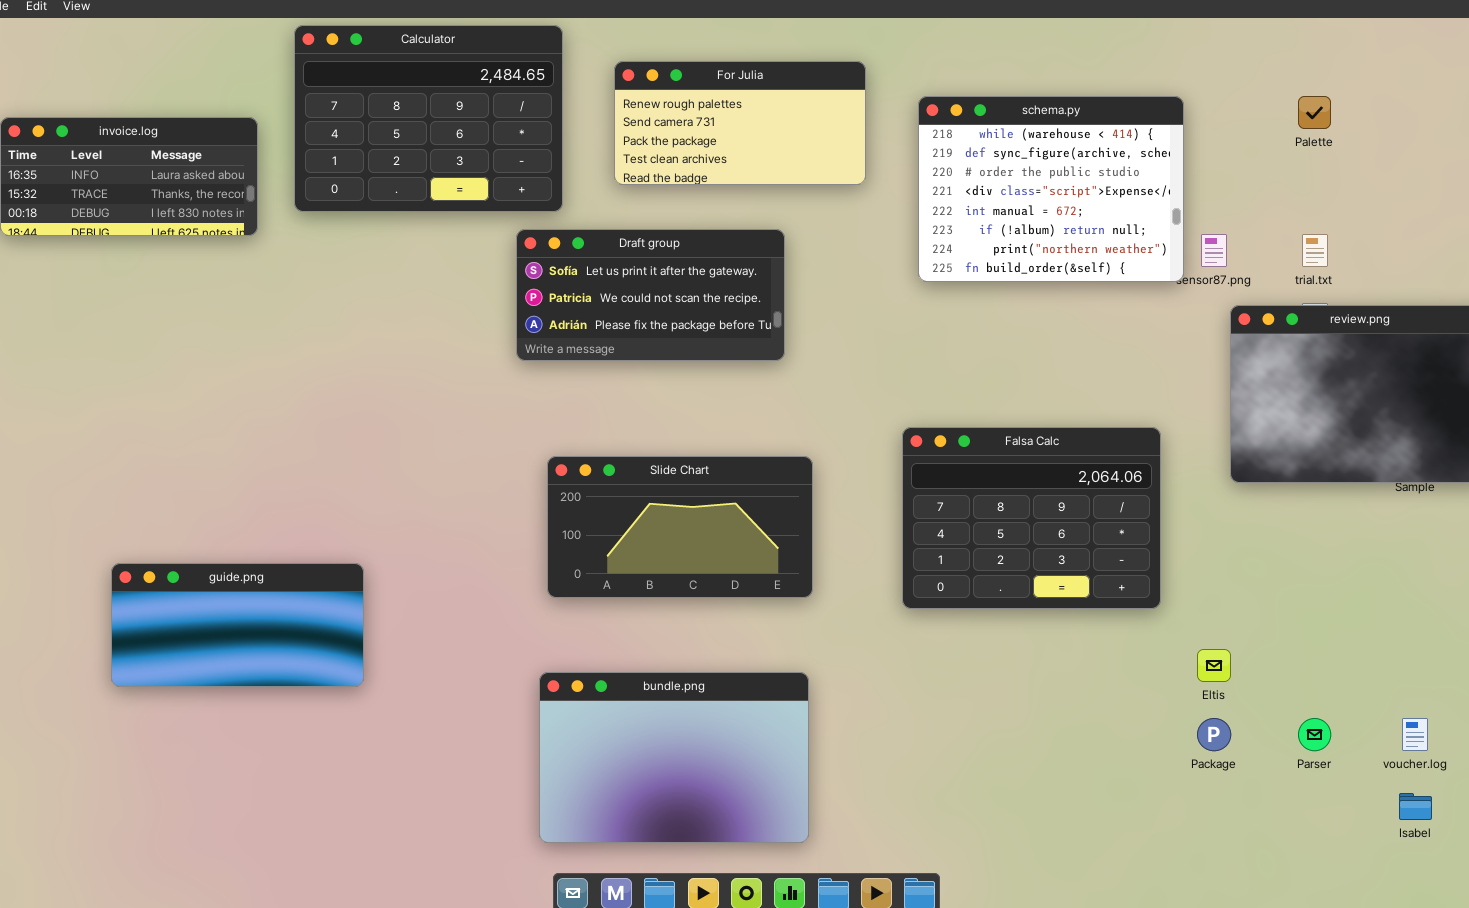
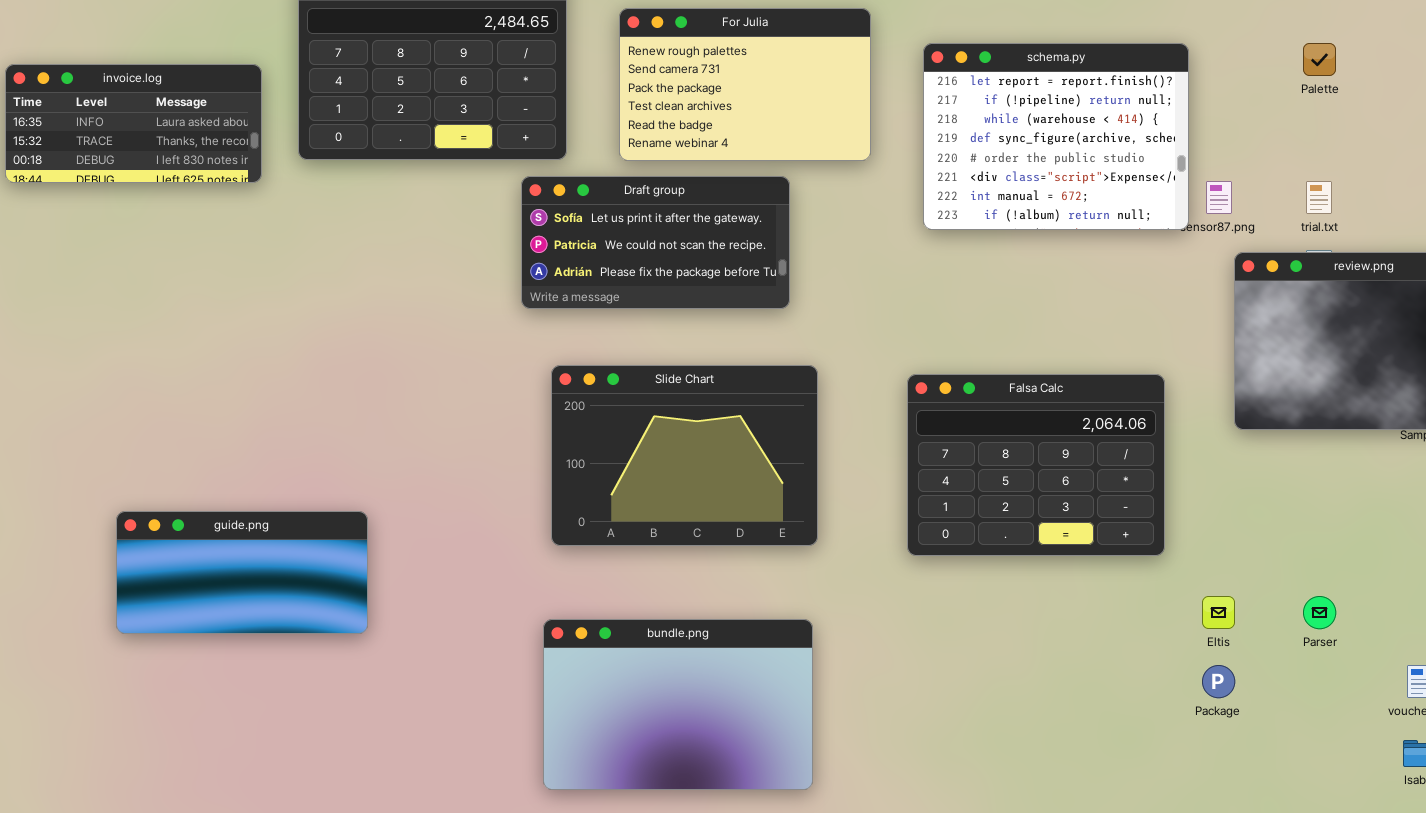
For Julia: [614,61,866,185] -> [619,8,871,161], resized
schema.py: [918,96,1184,282] -> [923,43,1189,230], scrolled up 2 rows
Slide Chart: [547,456,813,598] -> [551,365,818,546], resized
Parser: [1298,718,1331,751] -> [1303,596,1336,629], moved

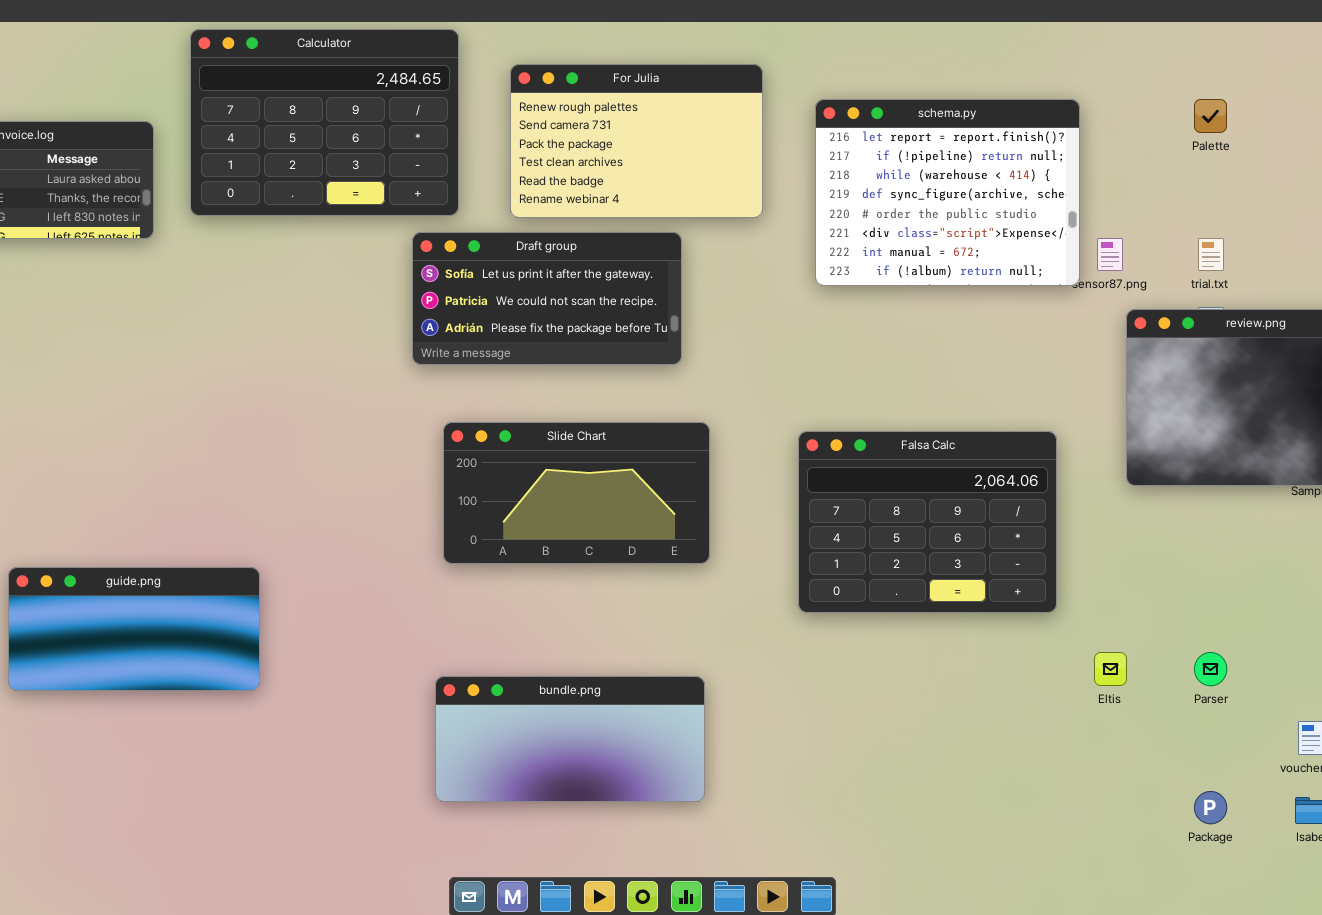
Slide Chart: [551,365,818,546] -> [443,422,710,564], resized
bundle.png: [543,619,813,790] -> [435,676,705,802], resized
Package: [1202,665,1235,698] -> [1194,791,1227,824], moved

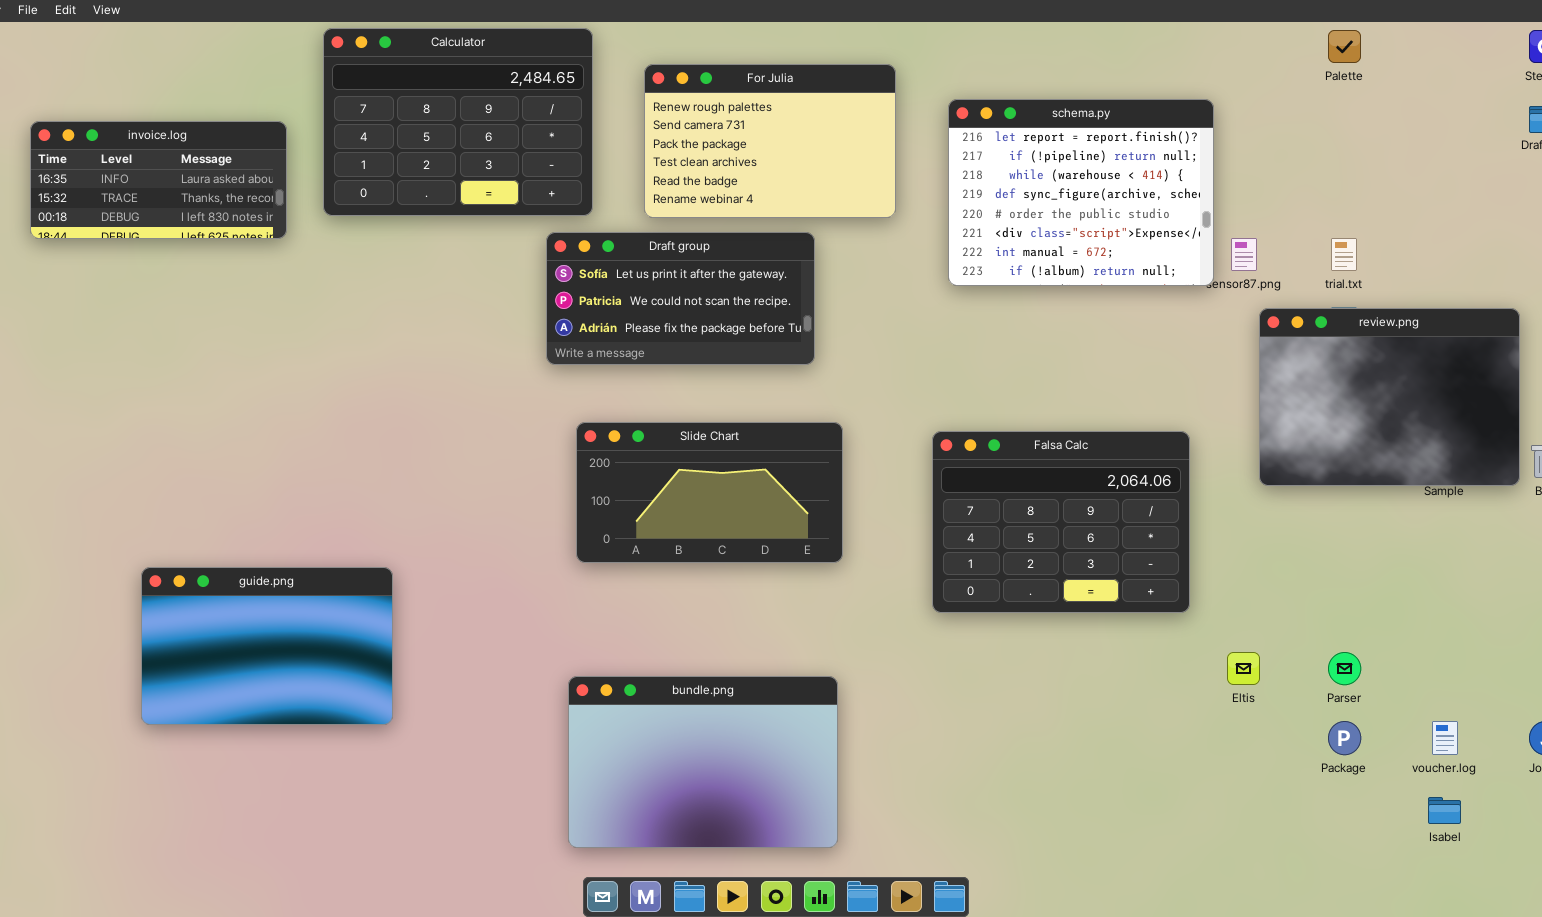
Palette: [1194,99,1227,133] -> [1328,30,1361,63], moved
guide.png: [8,567,260,691] -> [141,567,393,725], resized
bundle.png: [435,676,705,802] -> [568,676,838,848], resized
Package: [1194,791,1227,824] -> [1328,721,1361,755], moved

